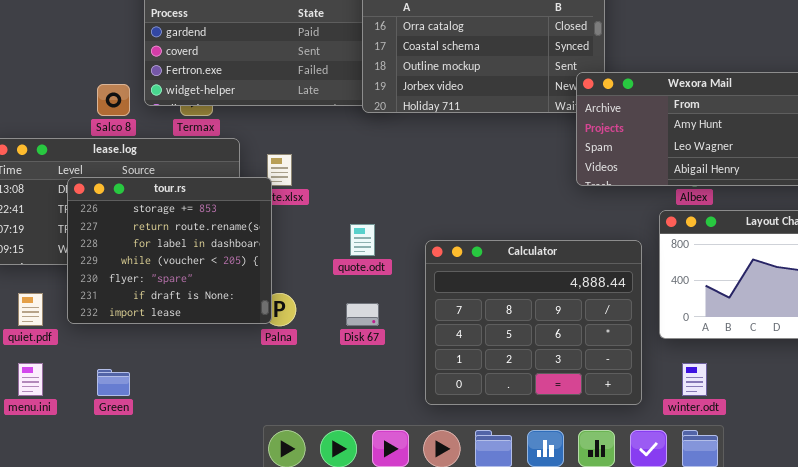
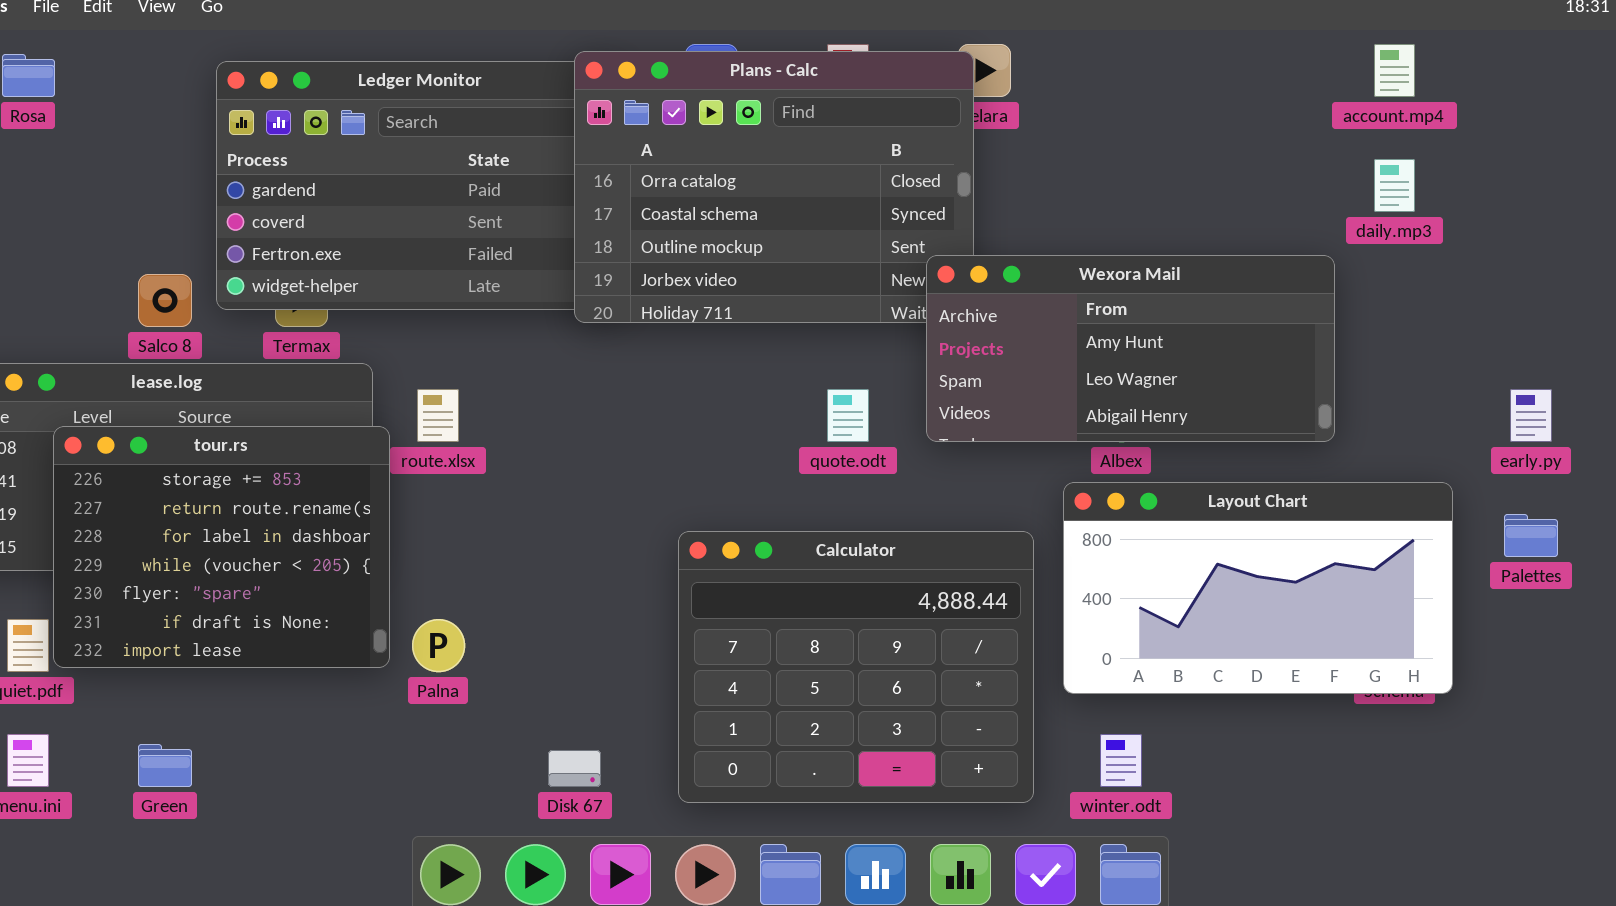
tour.rs: [67,177,272,324] -> [53,426,390,668], moved
quote.odt: [350,224,375,256] -> [827,389,869,442], moved
Disk 67: [346,303,379,326] -> [548,750,601,787], moved

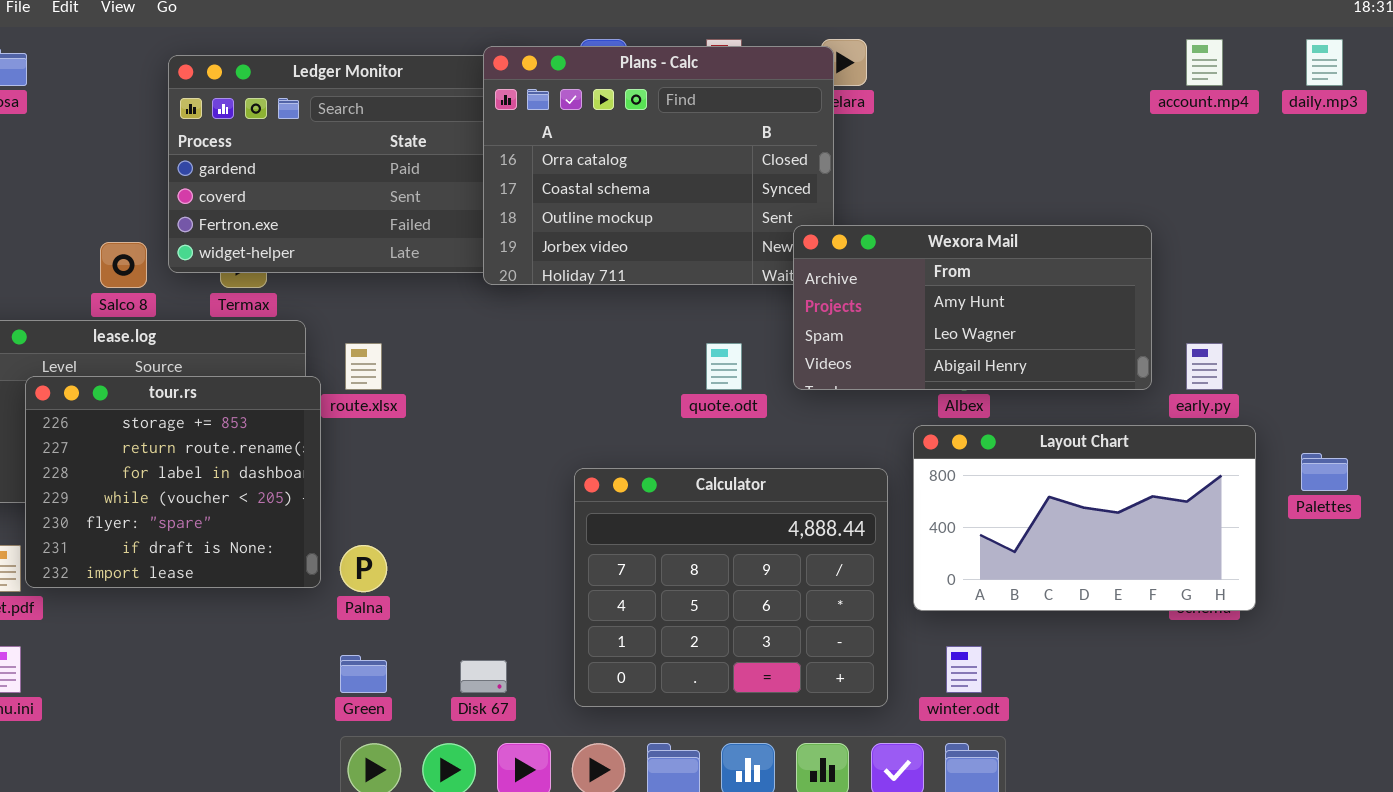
daily.mp3: [1374,159,1415,212] -> [1306,39,1343,86], moved
early.py: [1510,389,1552,442] -> [1186,343,1223,390], moved
Green: [138,744,192,787] -> [340,655,387,693], moved

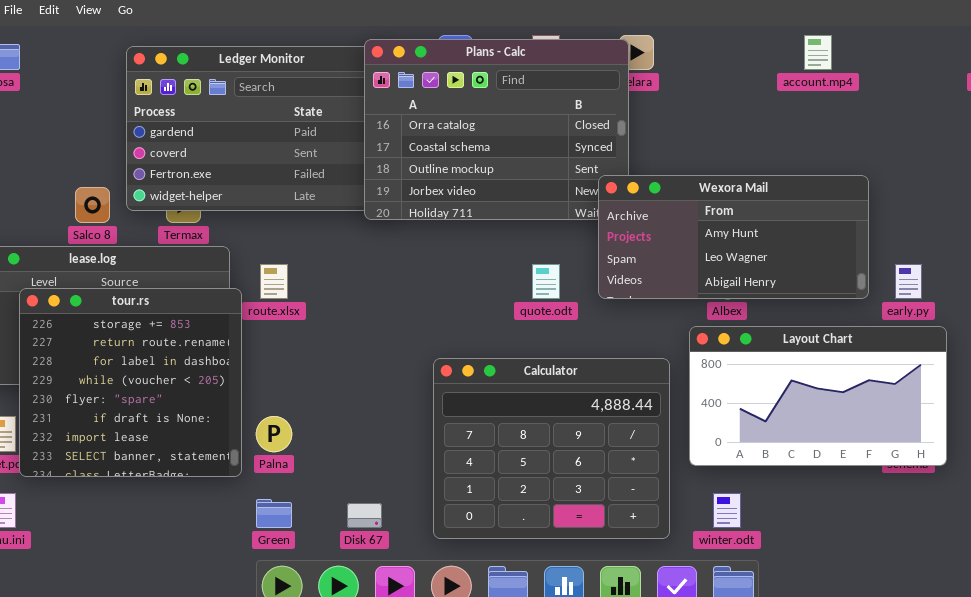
account.mp4: [1186,39,1223,86] -> [804,35,832,70], moved
tour.rs: [25,376,321,588] -> [19,288,242,477], resized

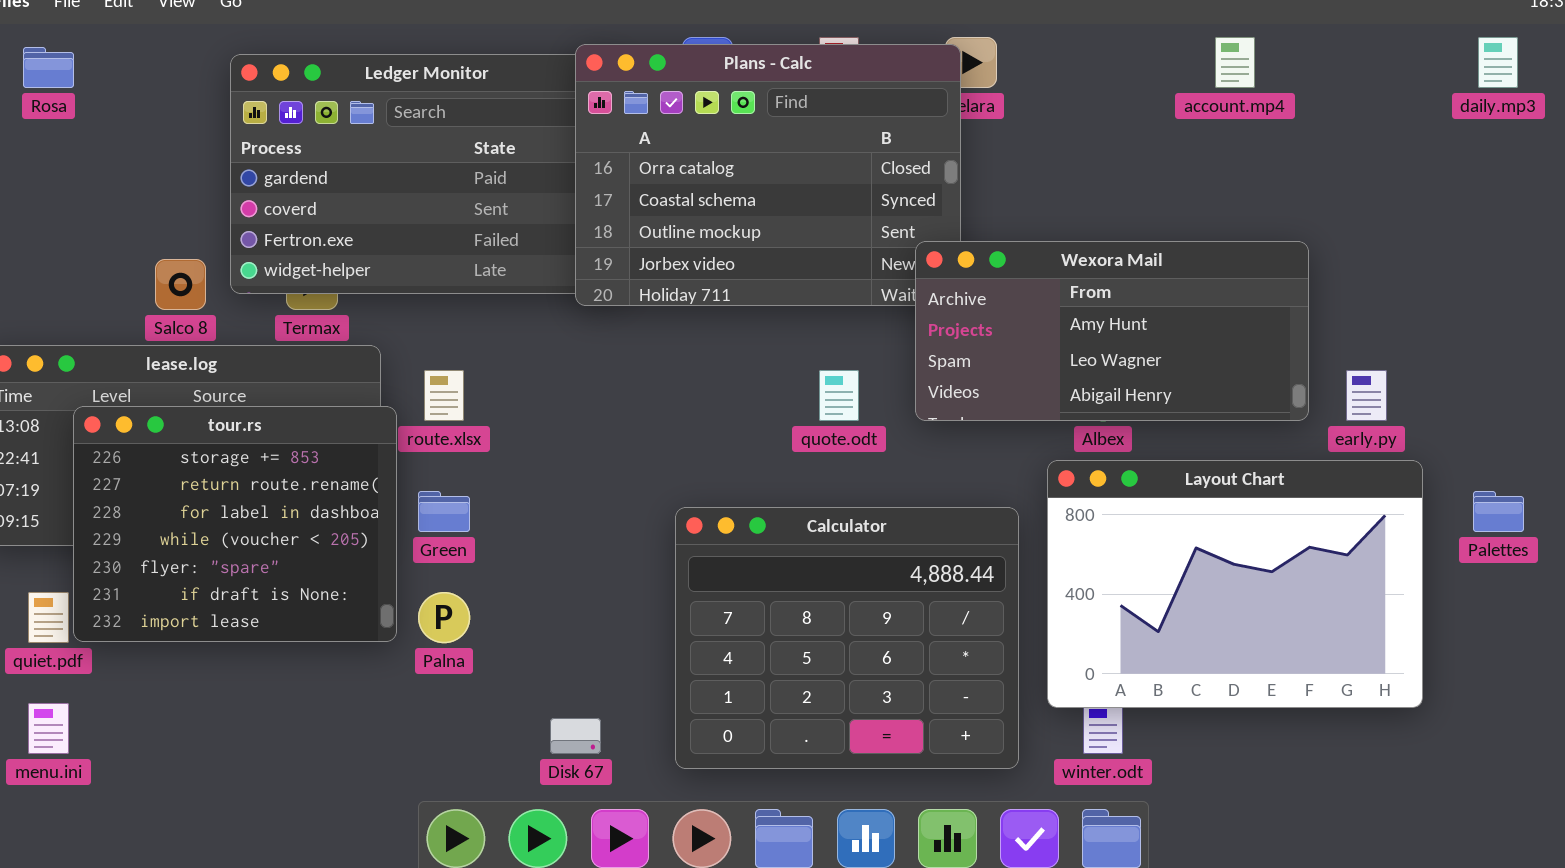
tour.rs: [19,288,242,477] -> [73,406,397,642], resized
Layout Chart: [689,326,947,466] -> [1047,460,1423,708], resized
Green: [256,499,292,528] -> [418,491,470,532], moved

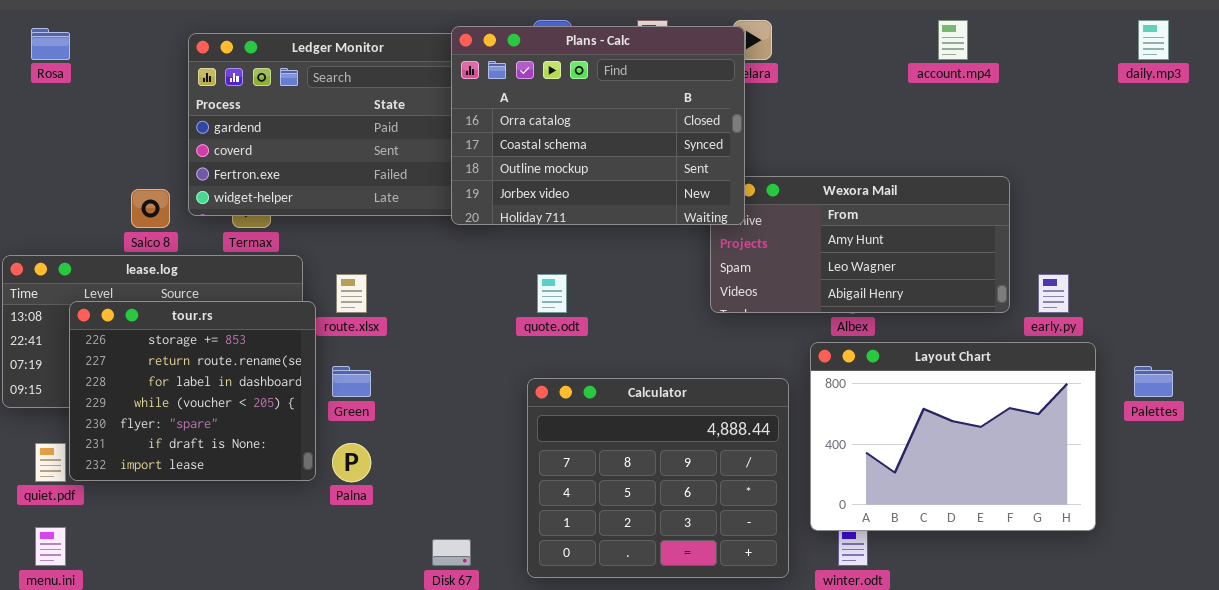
Plans - Calc: [575,44,961,306] -> [451,26,745,225], raised
quote.odt: [819,370,859,421] -> [537,274,567,313], moved

